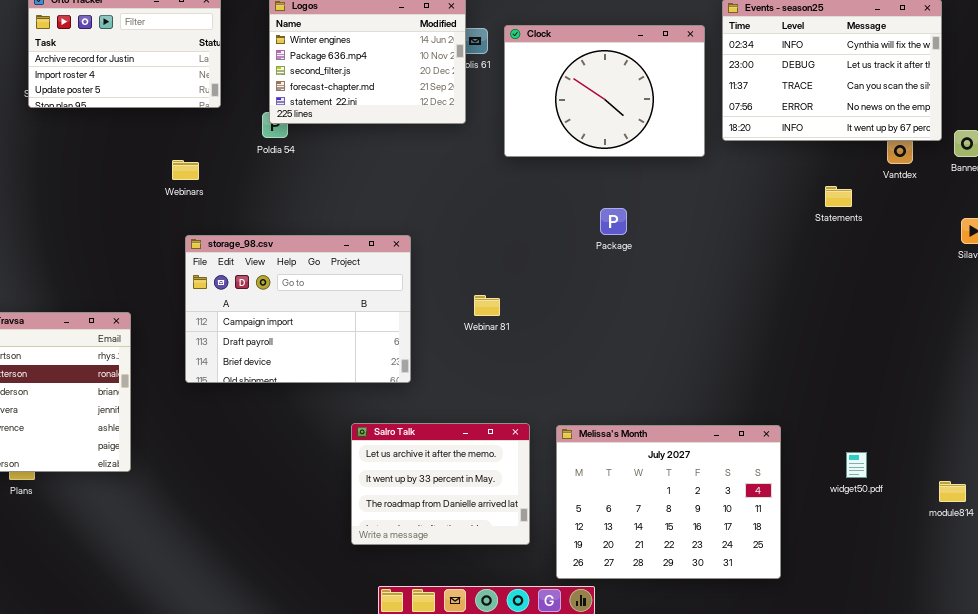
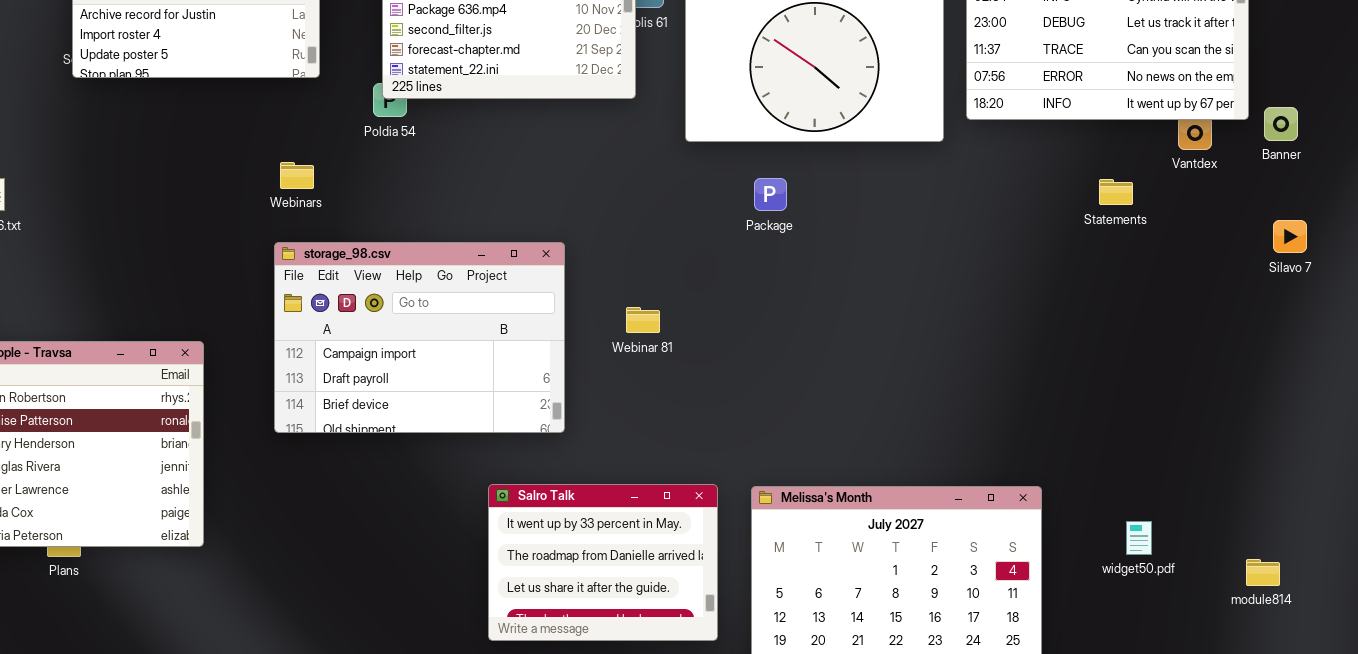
Webinars: [172,160,199,180] -> [280,162,314,189], moved
Package: [600,208,627,235] -> [754,178,787,211], moved
Webinar 81: [474,295,500,316] -> [626,307,660,333], moved
Salro Talk: [351,423,530,545] -> [488,484,718,641], scrolled down 1 row

